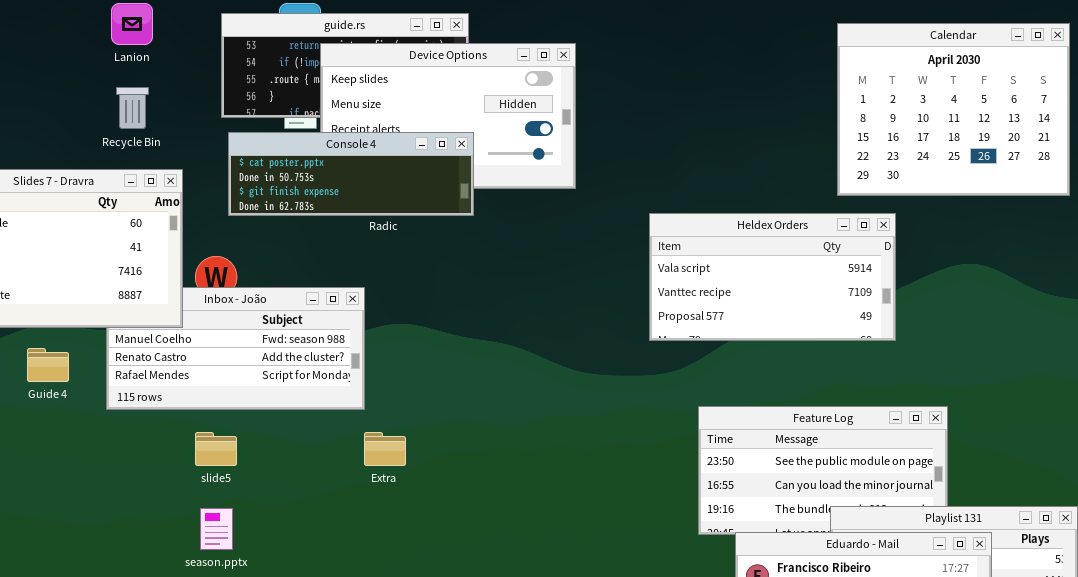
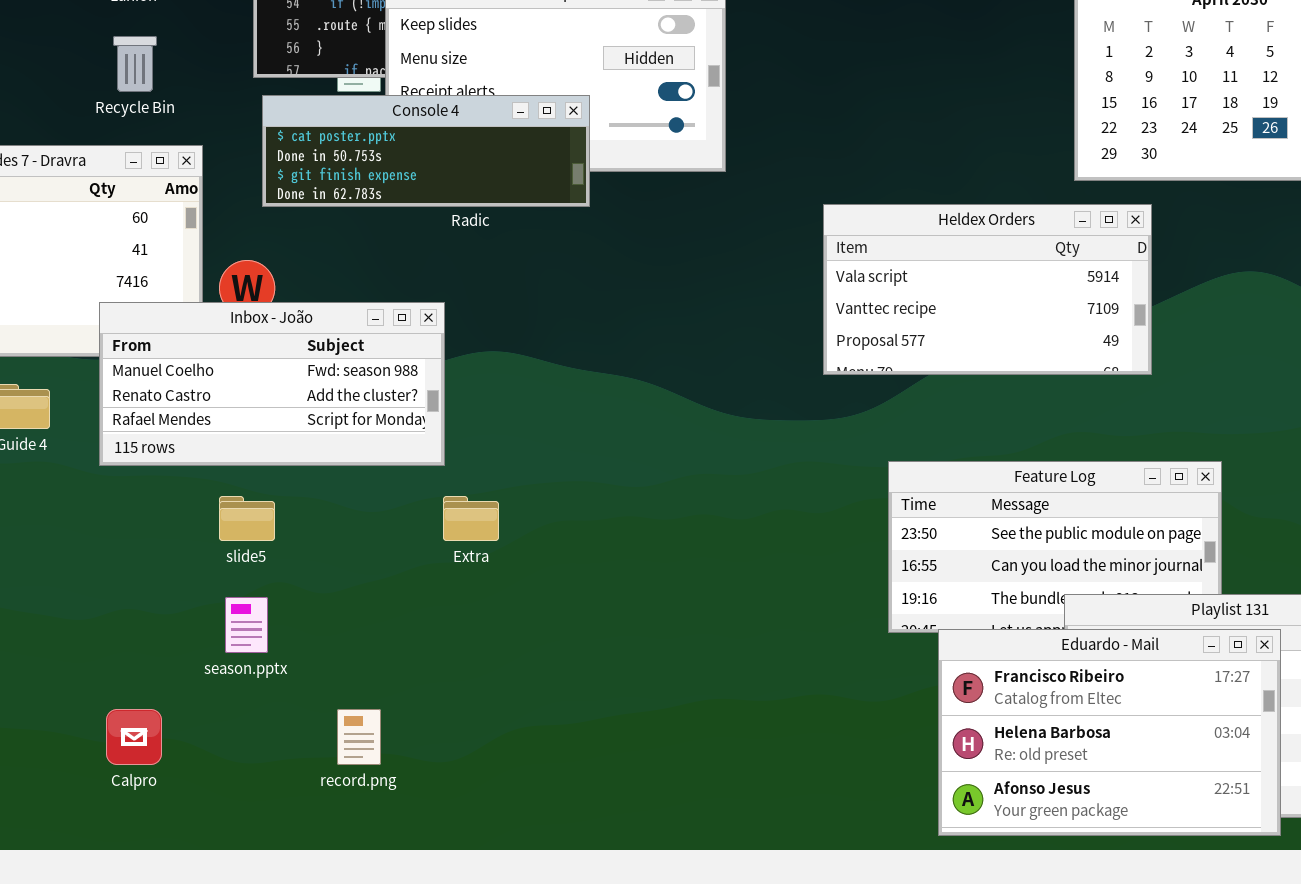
Inbox - João: [106,287,365,410] -> [99,302,445,466], raised

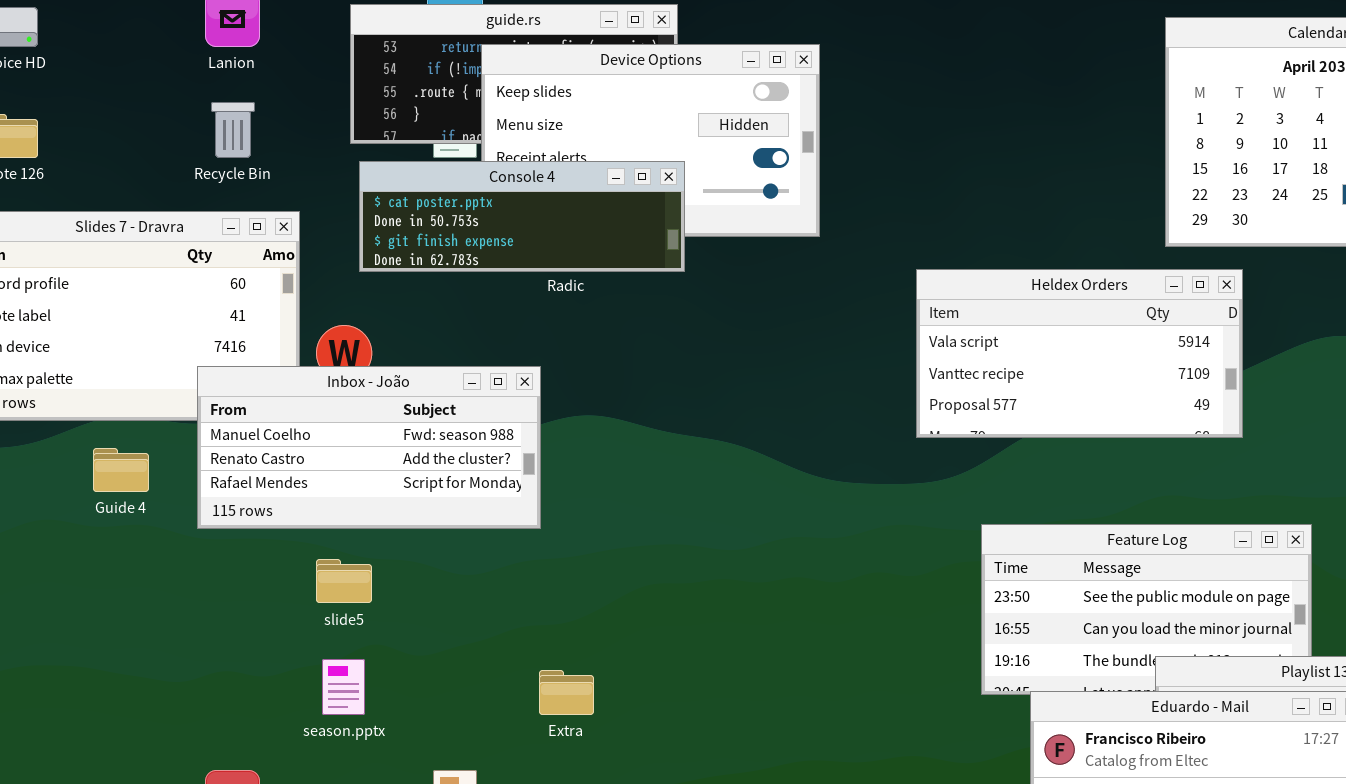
Extra: [443,496,499,541] -> [539,670,594,715], moved

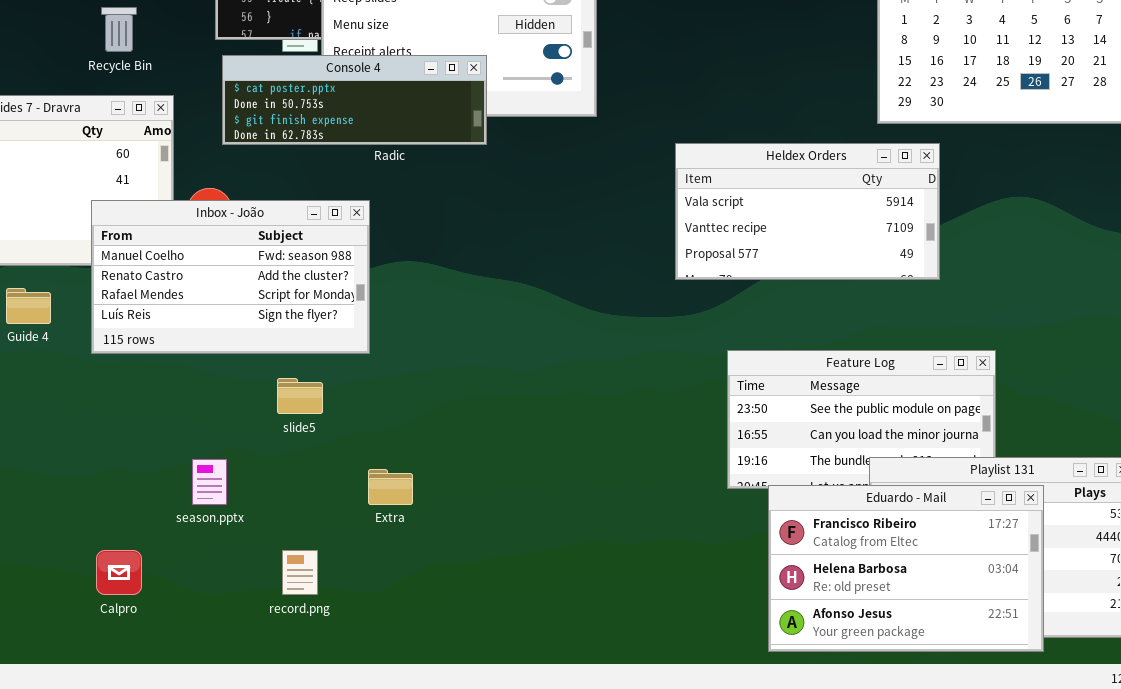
Inbox - João: [197,366,541,529] -> [91,200,370,354], resized
slide5: [316,559,372,603] -> [277,378,323,414], moved

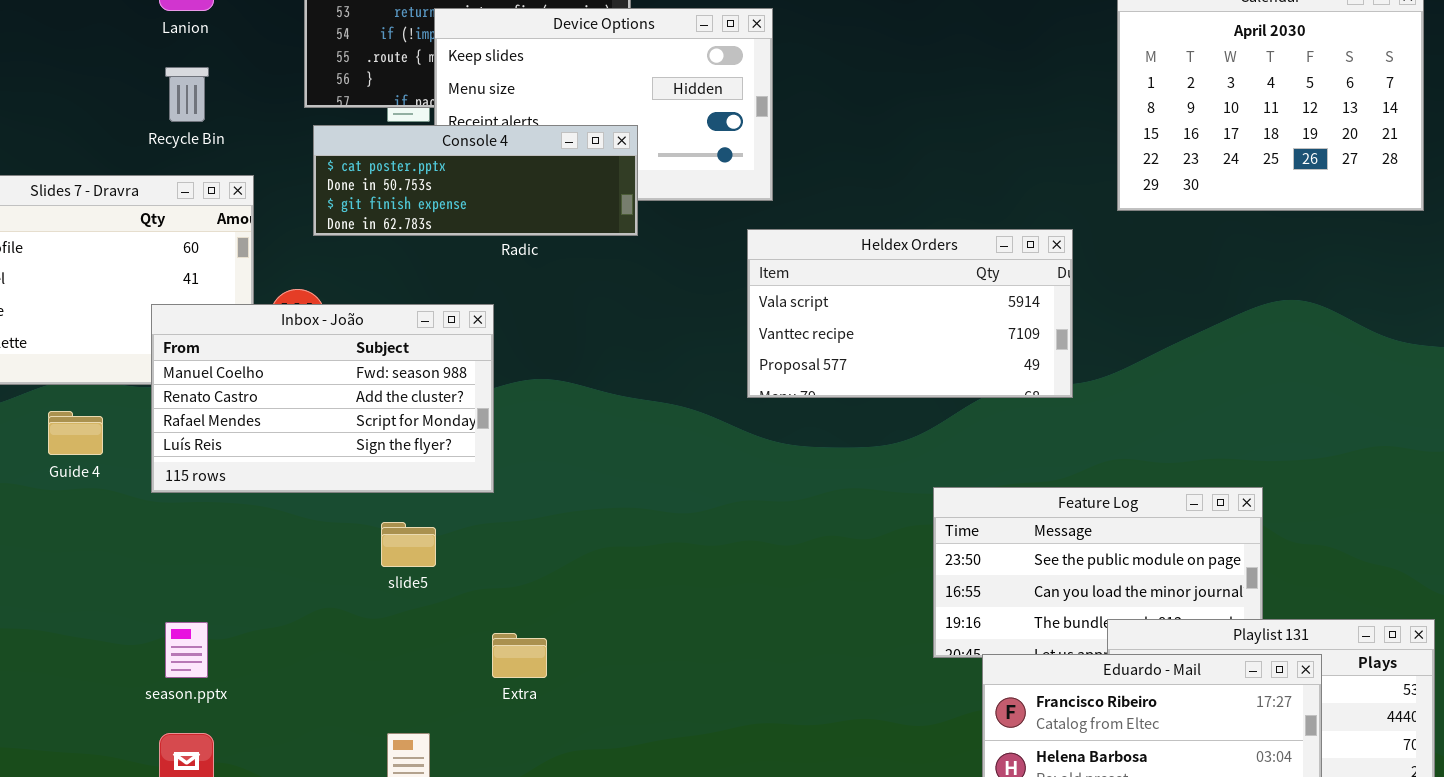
Heldex Orders: [675,143,940,280] -> [747,229,1073,398], moved
season.pptx: [192,459,227,505] -> [165,622,208,678], moved

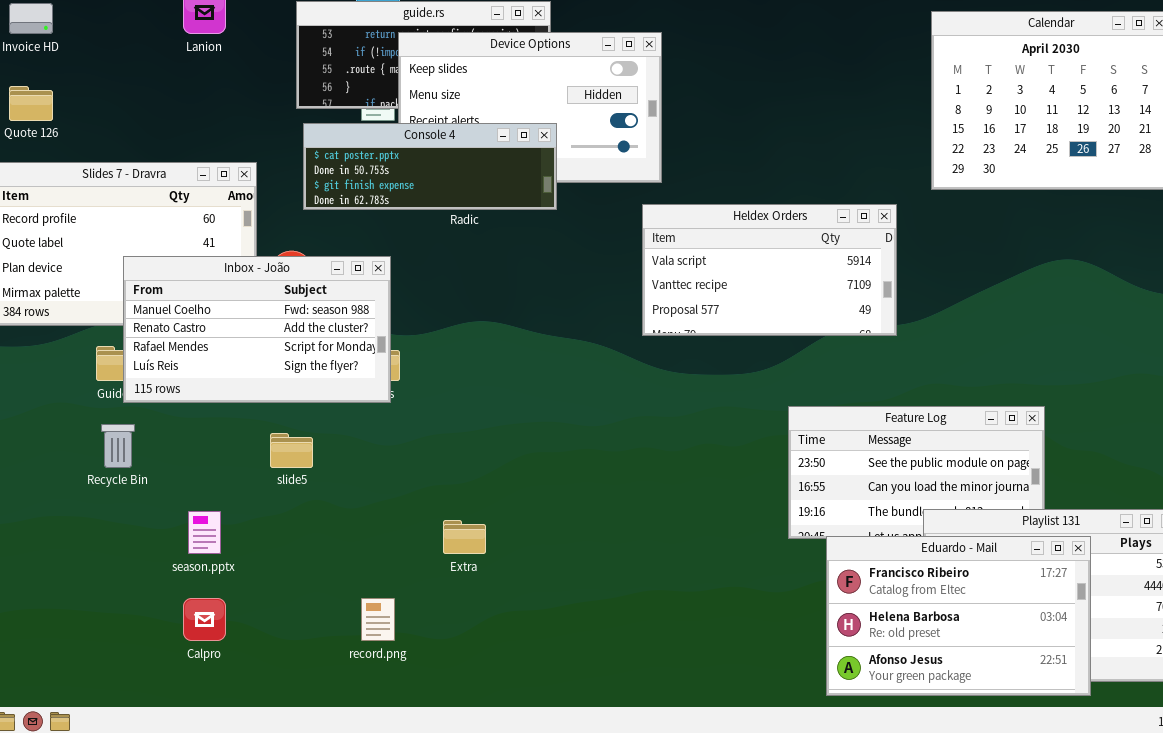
Recycle Bin: [165,67,209,122] -> [101,424,135,468], moved
Inbox - João: [151,304,494,493] -> [123,256,391,403], moved
slide5: [381,522,436,567] -> [270,433,313,468], moved

